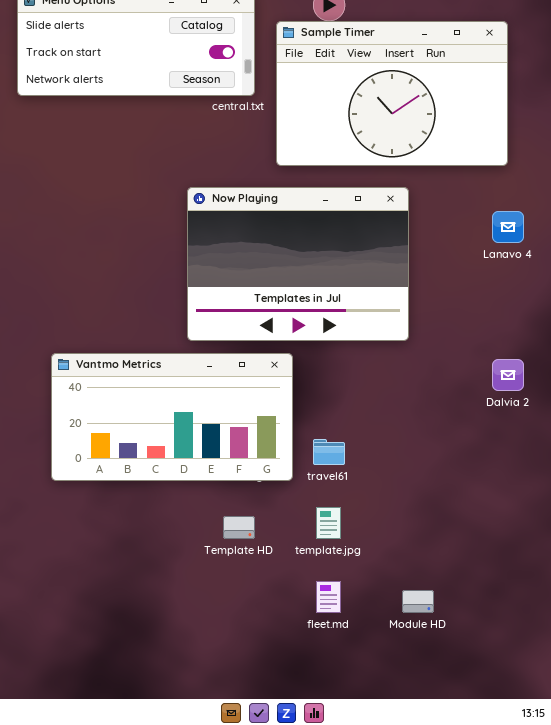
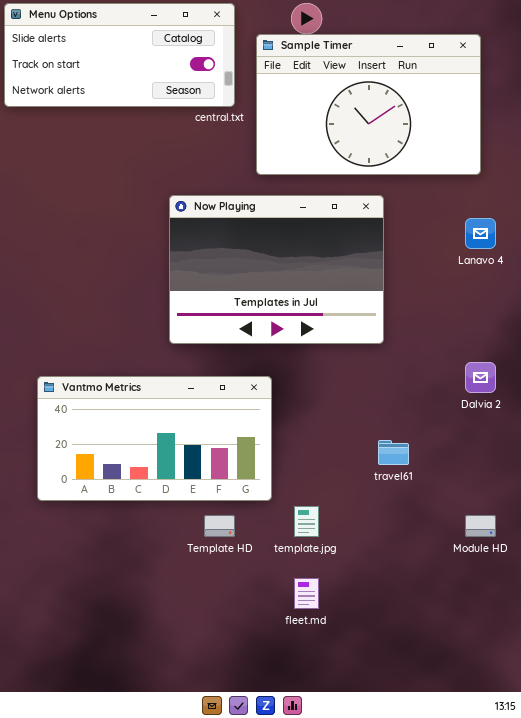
Vantmo Metrics: [51,353,293,481] -> [37,376,272,501], moved
travel61: [313,439,345,465] -> [378,440,409,465], moved
Module HD: [402,590,434,613] -> [465,515,496,537], moved

